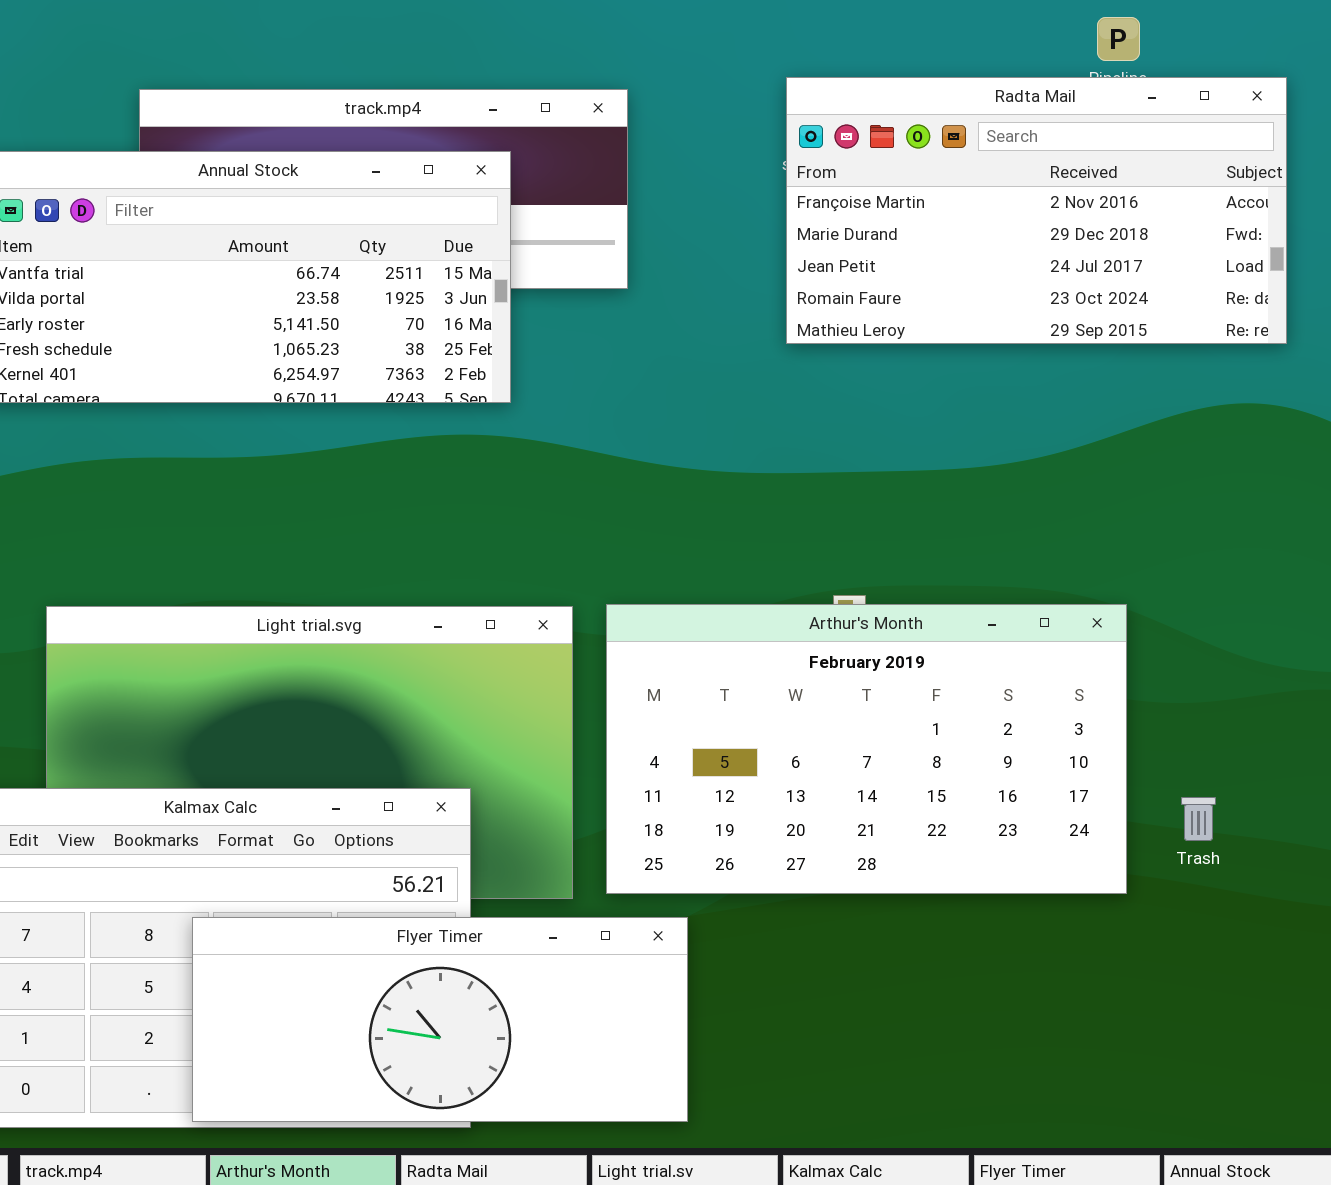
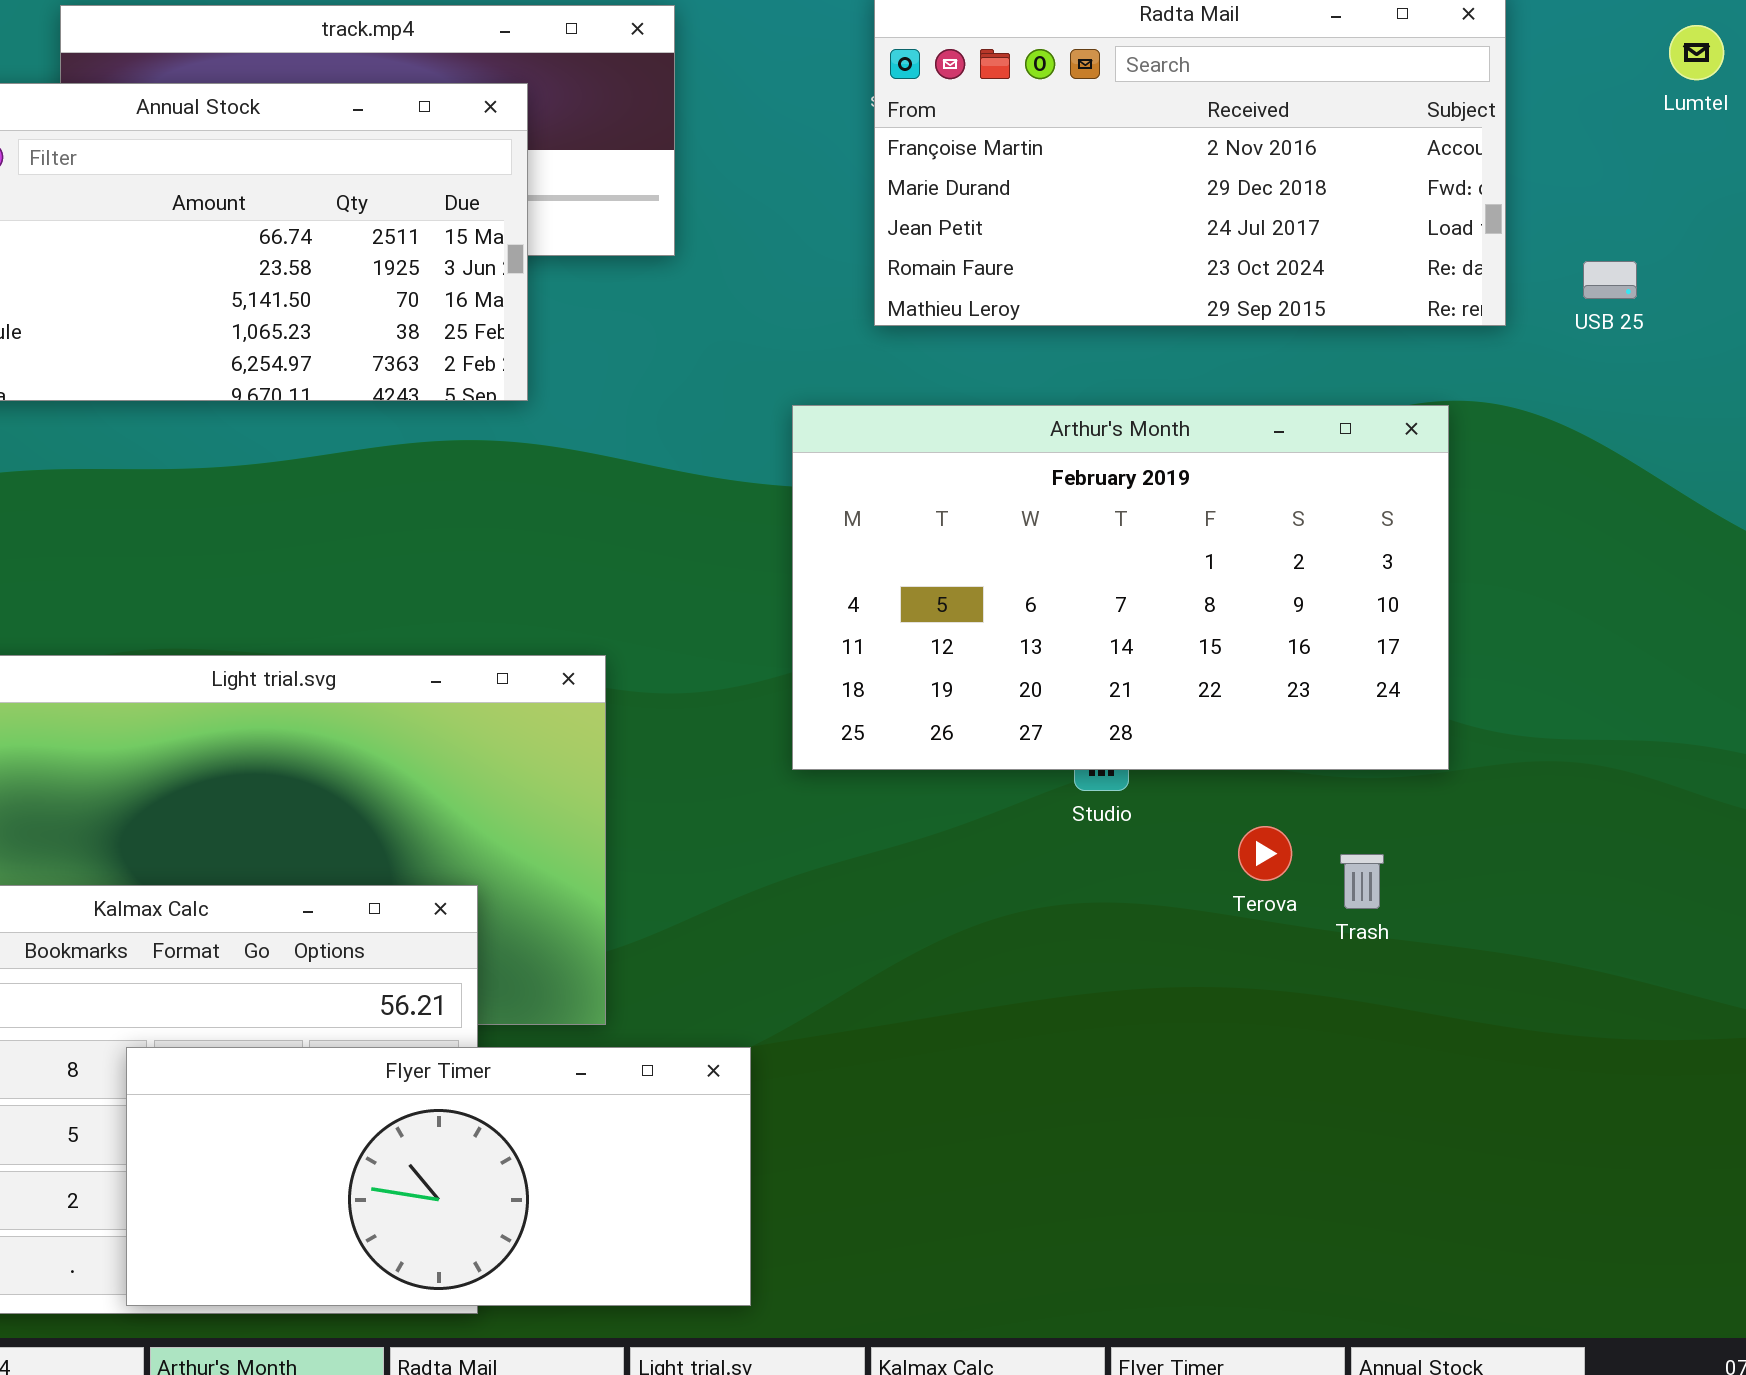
Arthur's Month: [606,604,1127,894] -> [792,405,1449,770], moved
Trash: [1181,797,1216,841] -> [1340,854,1384,909], moved

